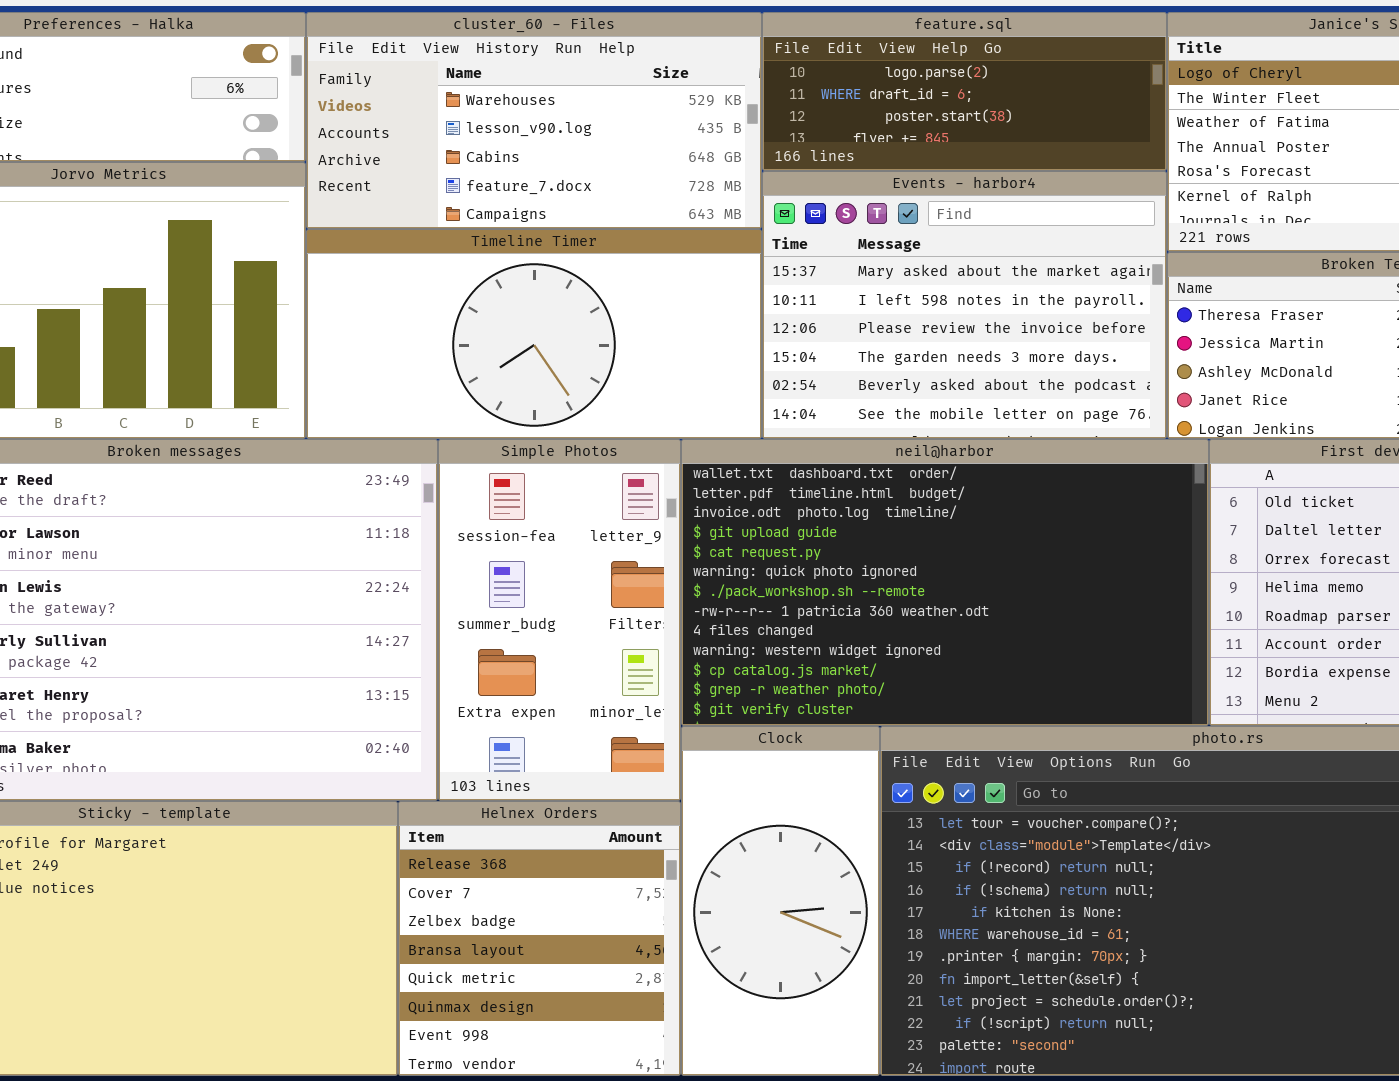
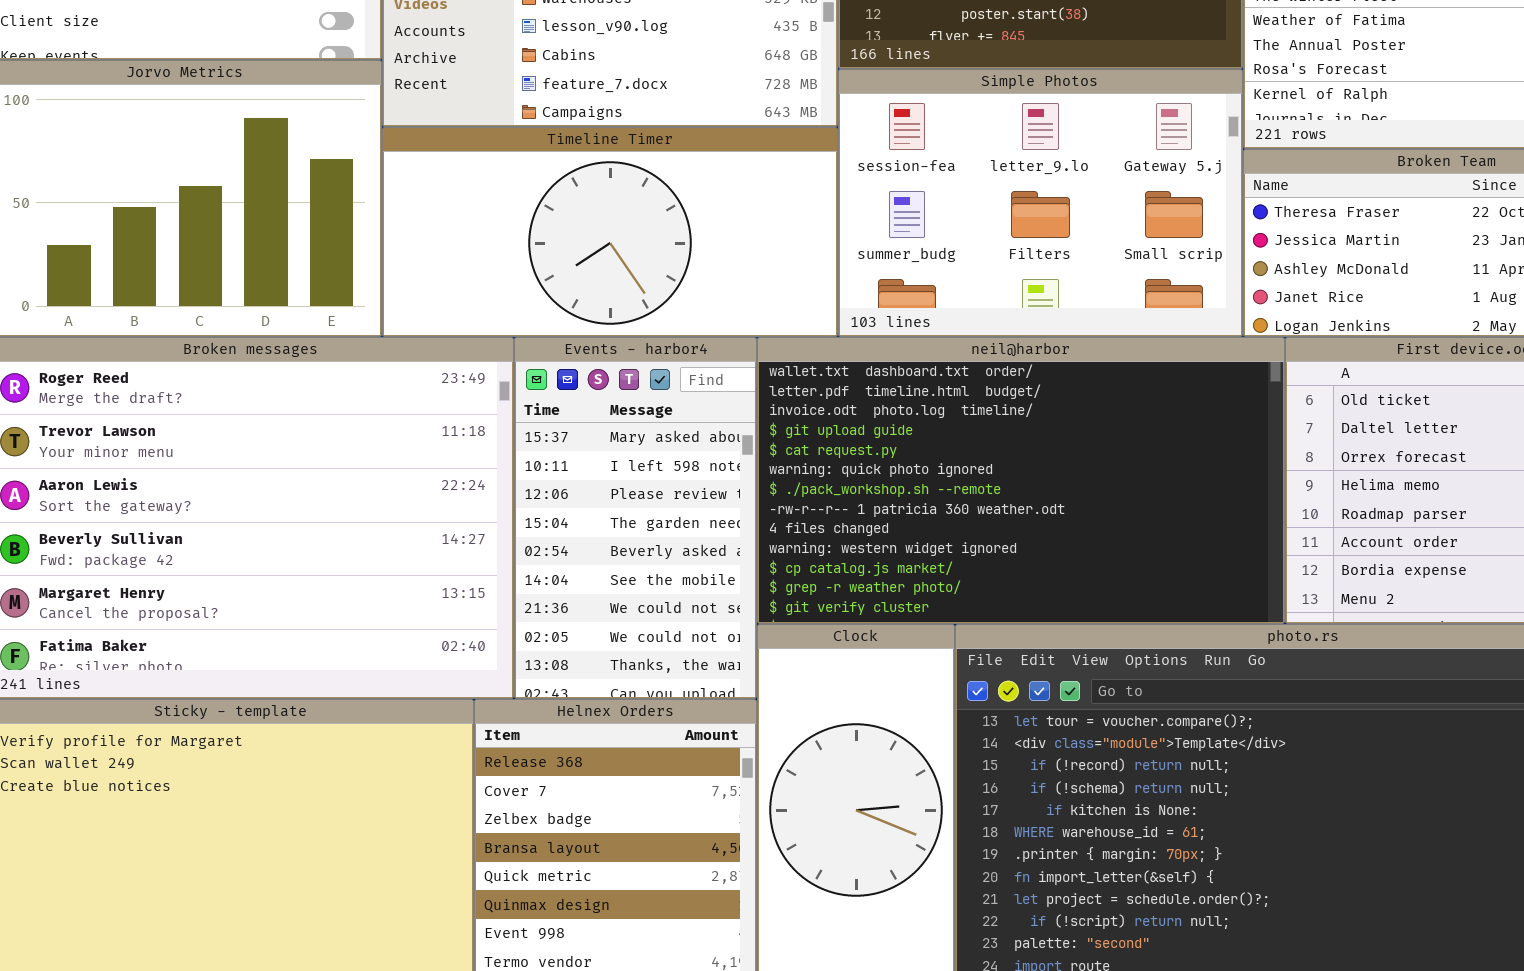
Events - harbor4: [762,171,1167,439] -> [514,337,757,699], moved, resized
Simple Photos: [438,439,681,801] -> [838,69,1243,337], moved, resized

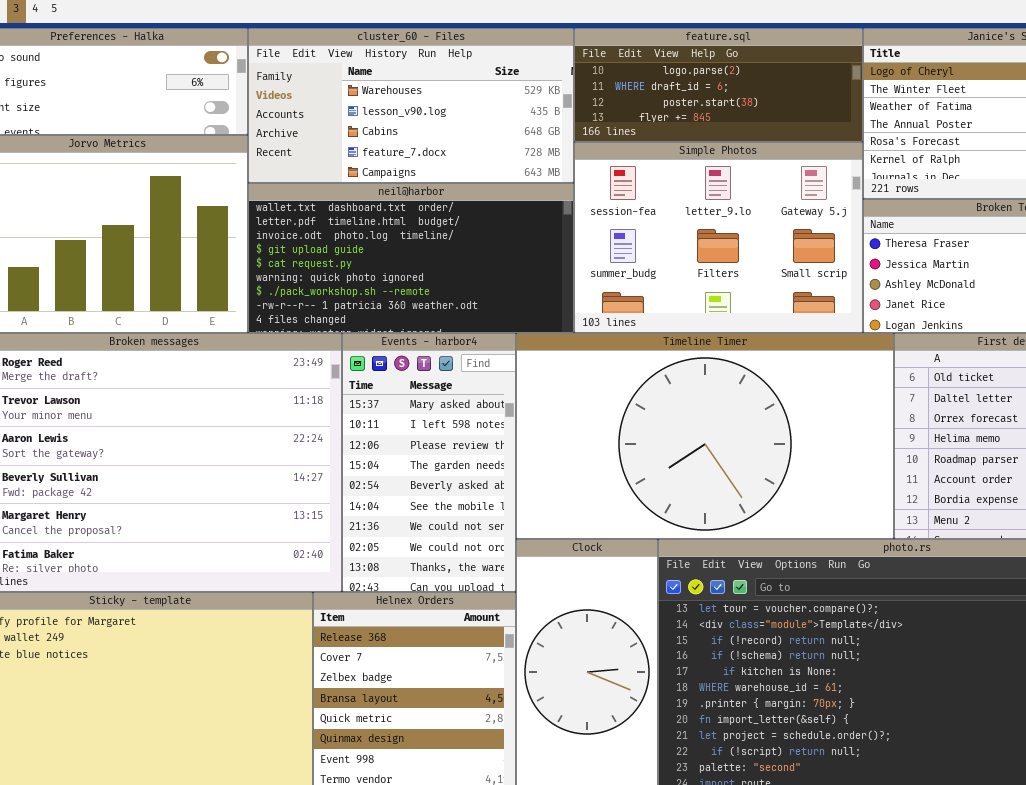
Timeline Timer: [382,127,838,337] -> [516,333,894,539], moved, resized
neil@harbor: [757,337,1285,624] -> [248,183,574,333], moved, resized

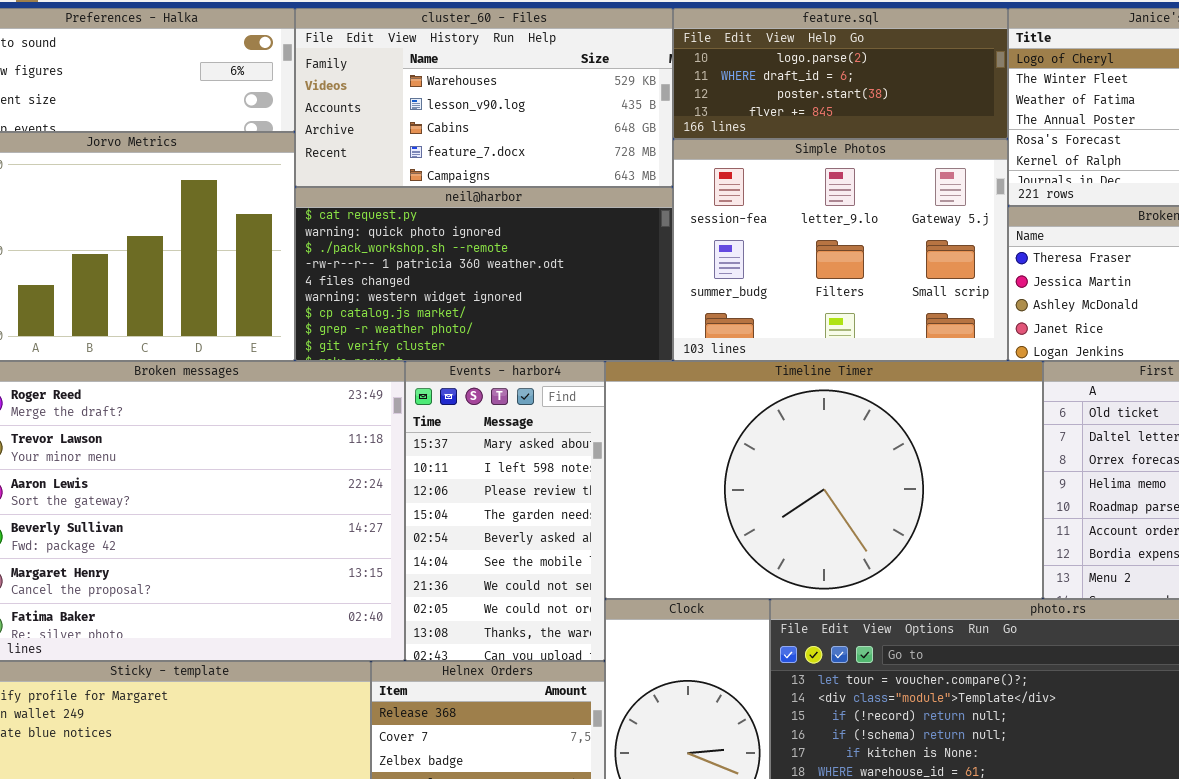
neil@harbor: [248,183,574,333] -> [295,187,673,361], scrolled down 4 rows

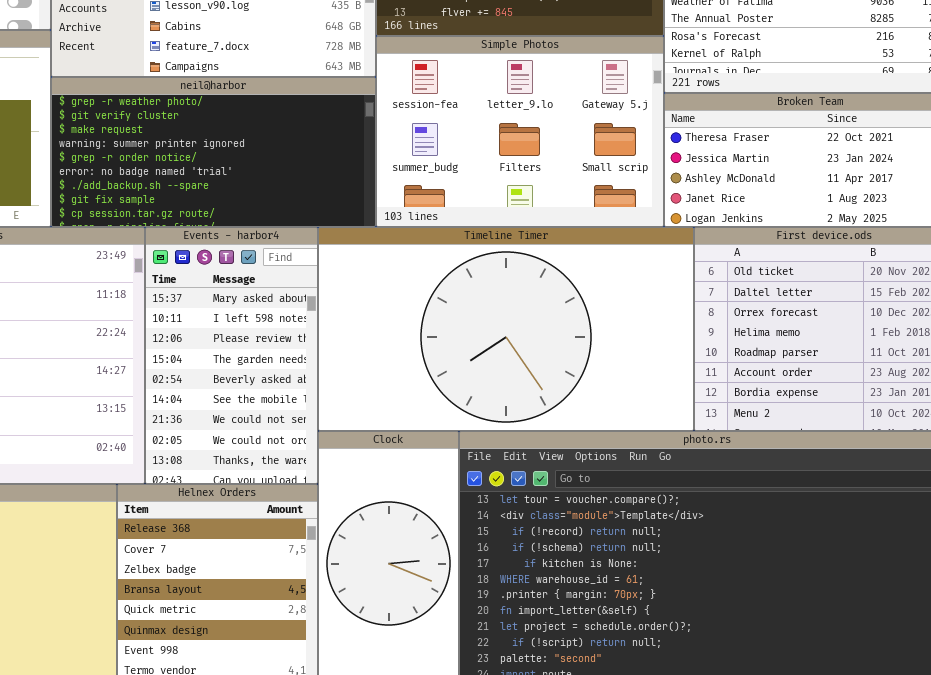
neil@harbor: [295,187,673,361] -> [51,77,376,227], scrolled down 7 rows

